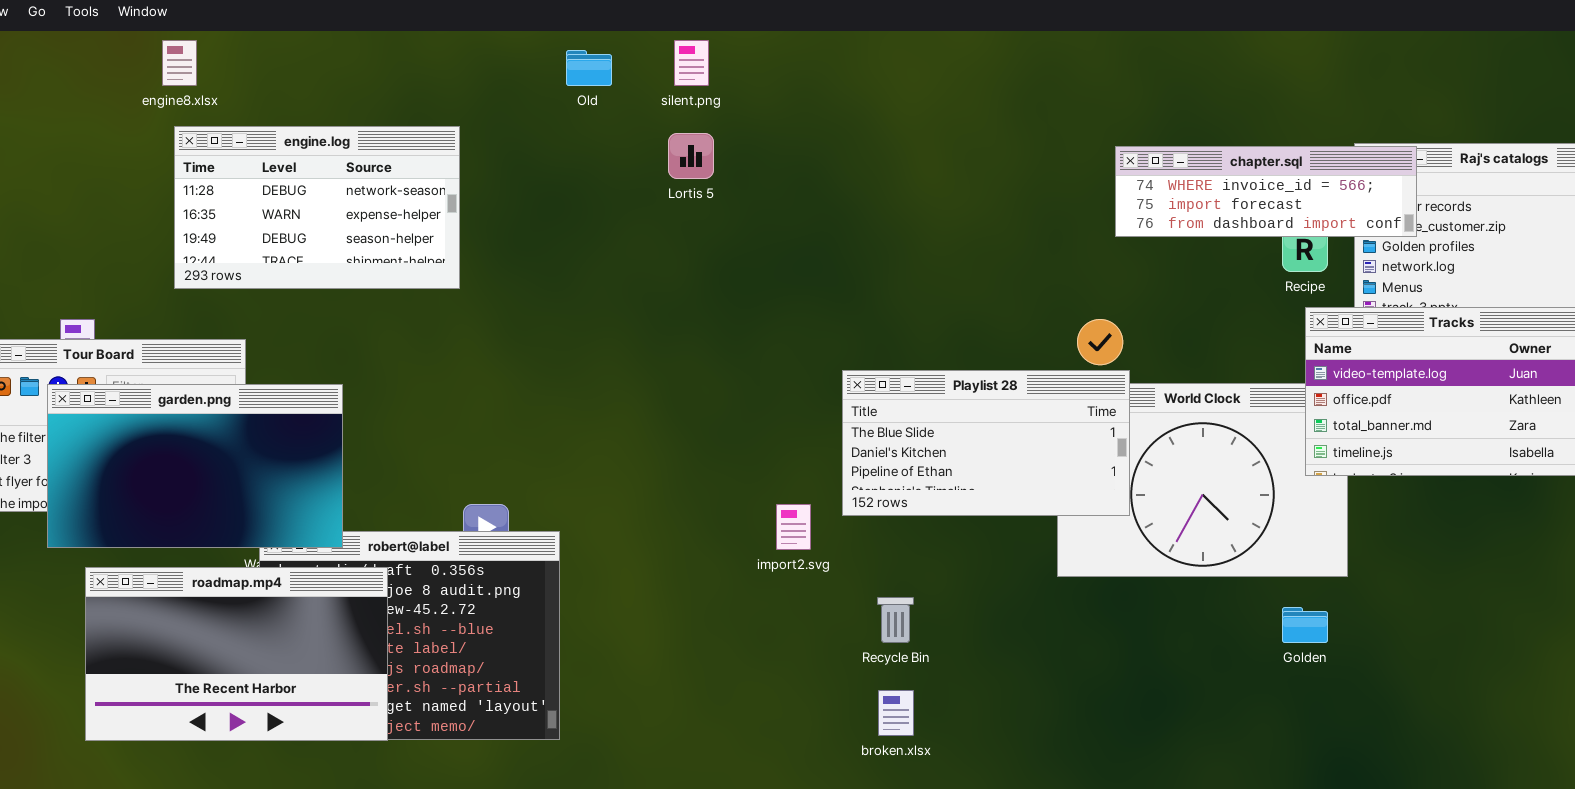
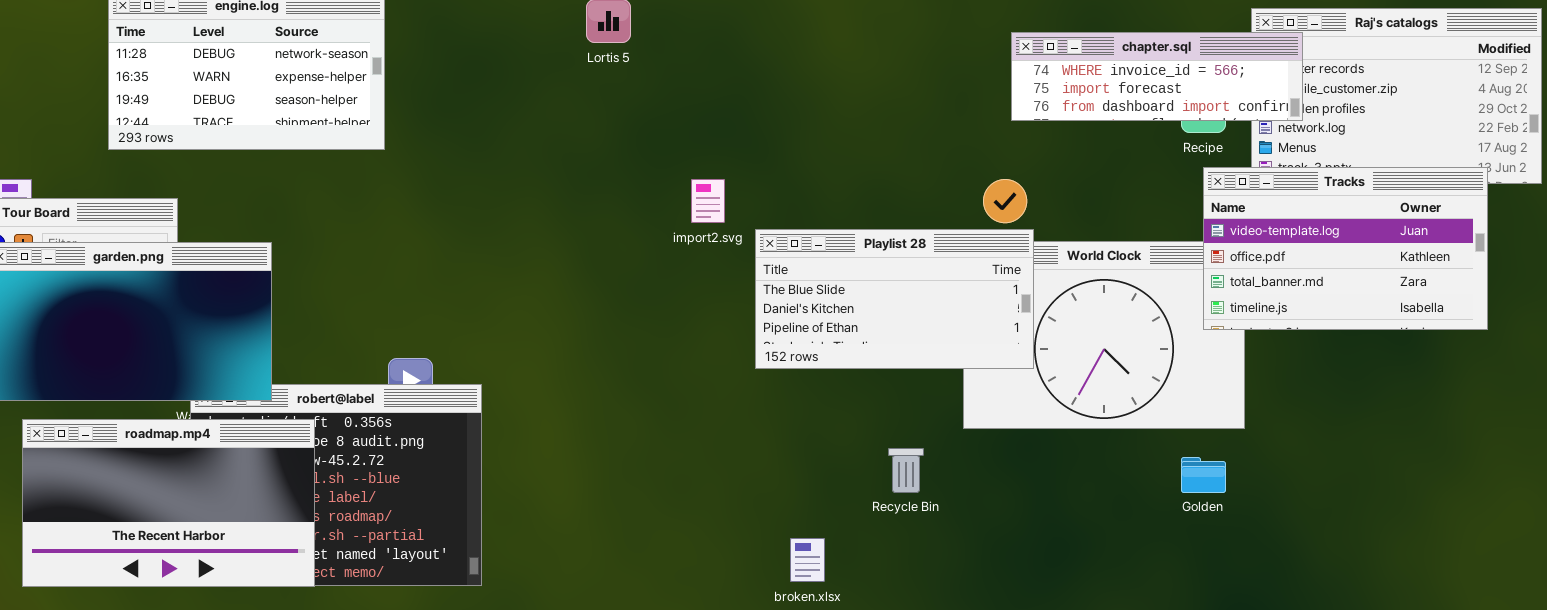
chapter.sql: [1115,146,1417,237] -> [1011,32,1303,121], moved
import2.svg: [776,504,811,550] -> [691,179,725,223], moved
Recycle Bin: [877,597,914,643] -> [888,448,924,493], moved

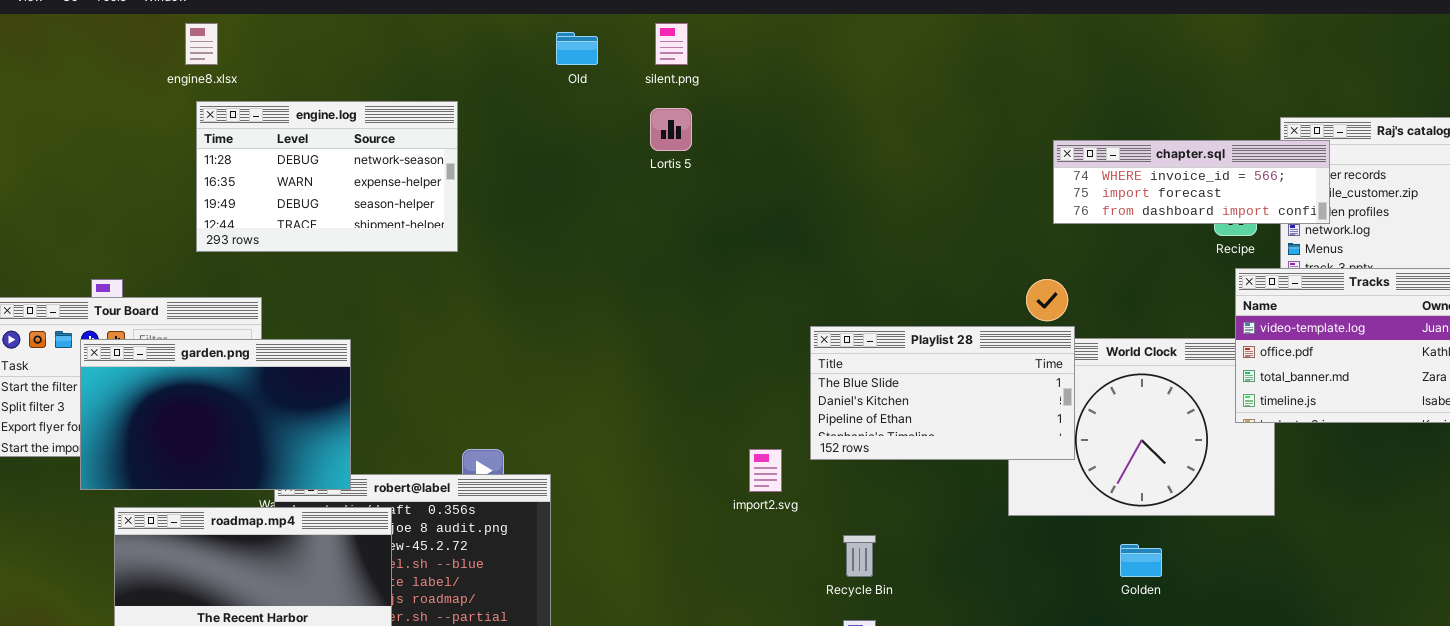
import2.svg: [691,179,725,223] -> [749,449,782,492], moved
Recycle Bin: [888,448,924,493] -> [843,535,876,577], moved
Golden: [1181,457,1226,493] -> [1120,544,1162,577], moved

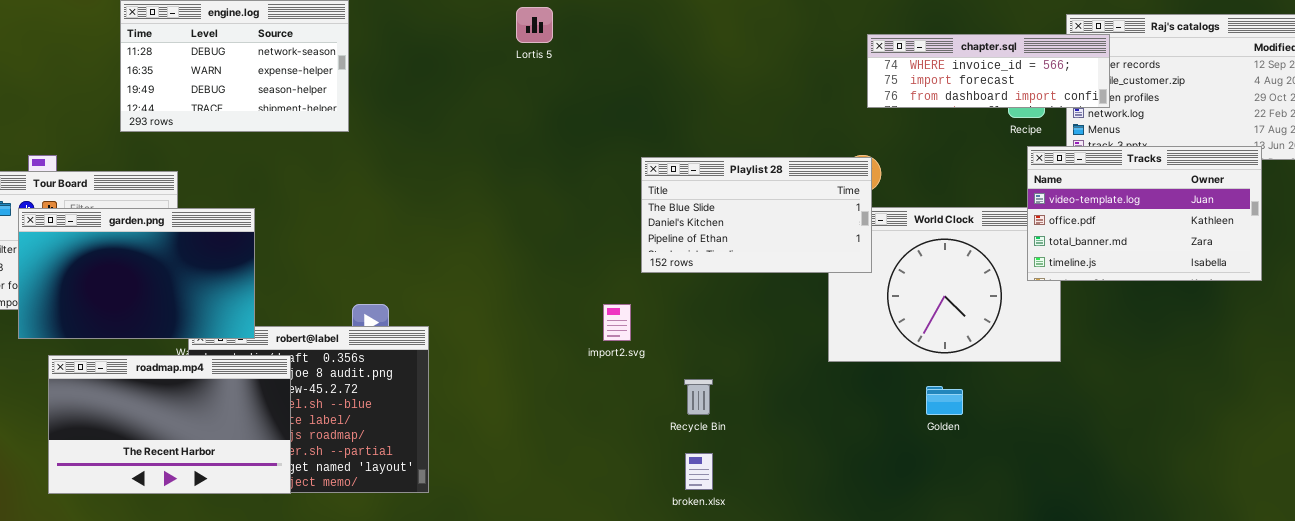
Playlist 28: [810,326,1075,460] -> [641,157,872,273], moved

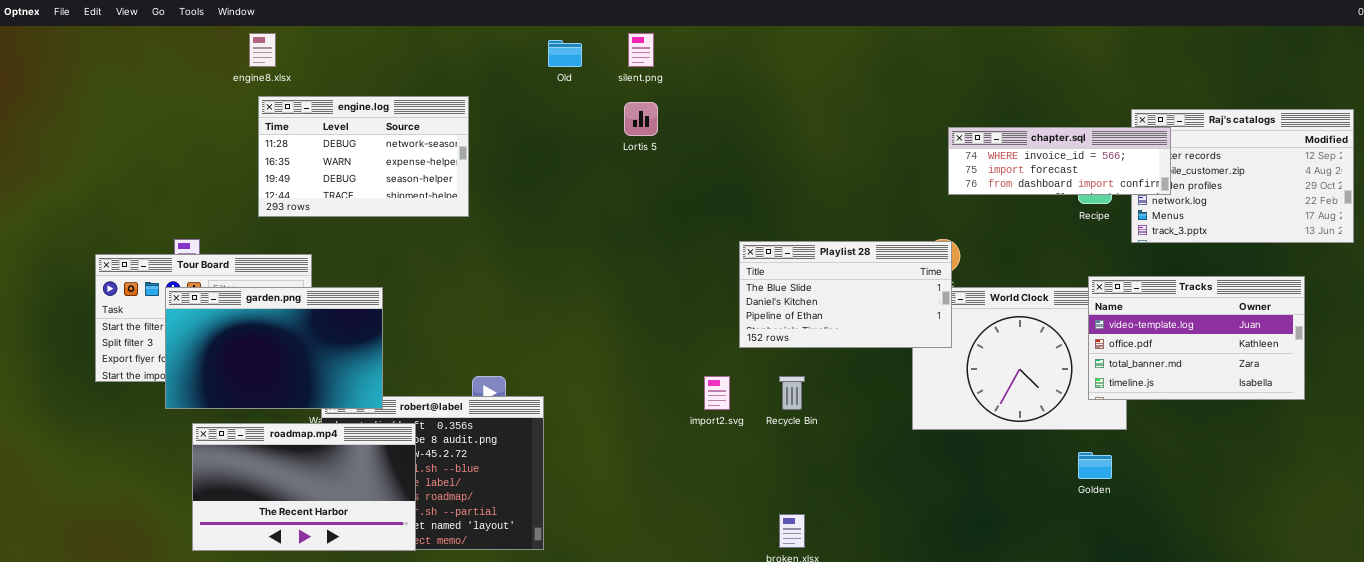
Tracks: [1027,146,1262,281] -> [1088,276,1305,400], moved
Recycle Bin: [684,379,713,415] -> [779,376,805,410], moved
Golden: [926,386,963,415] -> [1078,452,1112,479], moved

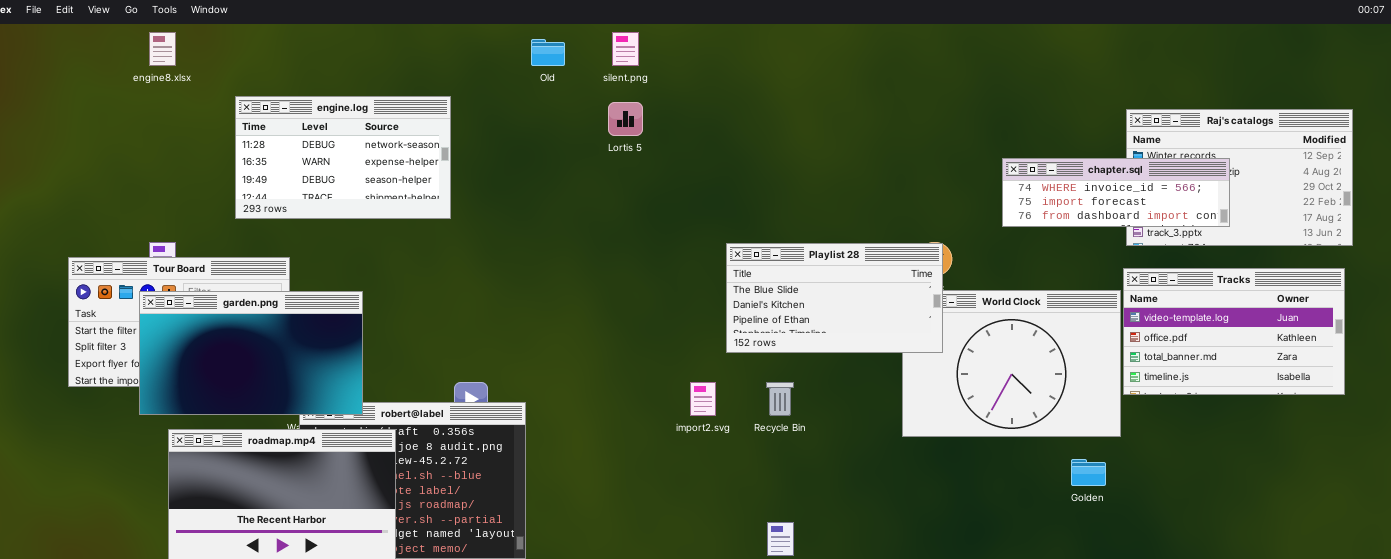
engine8.xlsx: [249,33,276,67] -> [149,32,176,66], moved
chapter.sql: [948,127,1171,195] -> [1002,158,1230,227], moved
Tracks: [1088,276,1305,400] -> [1123,268,1345,395], moved

